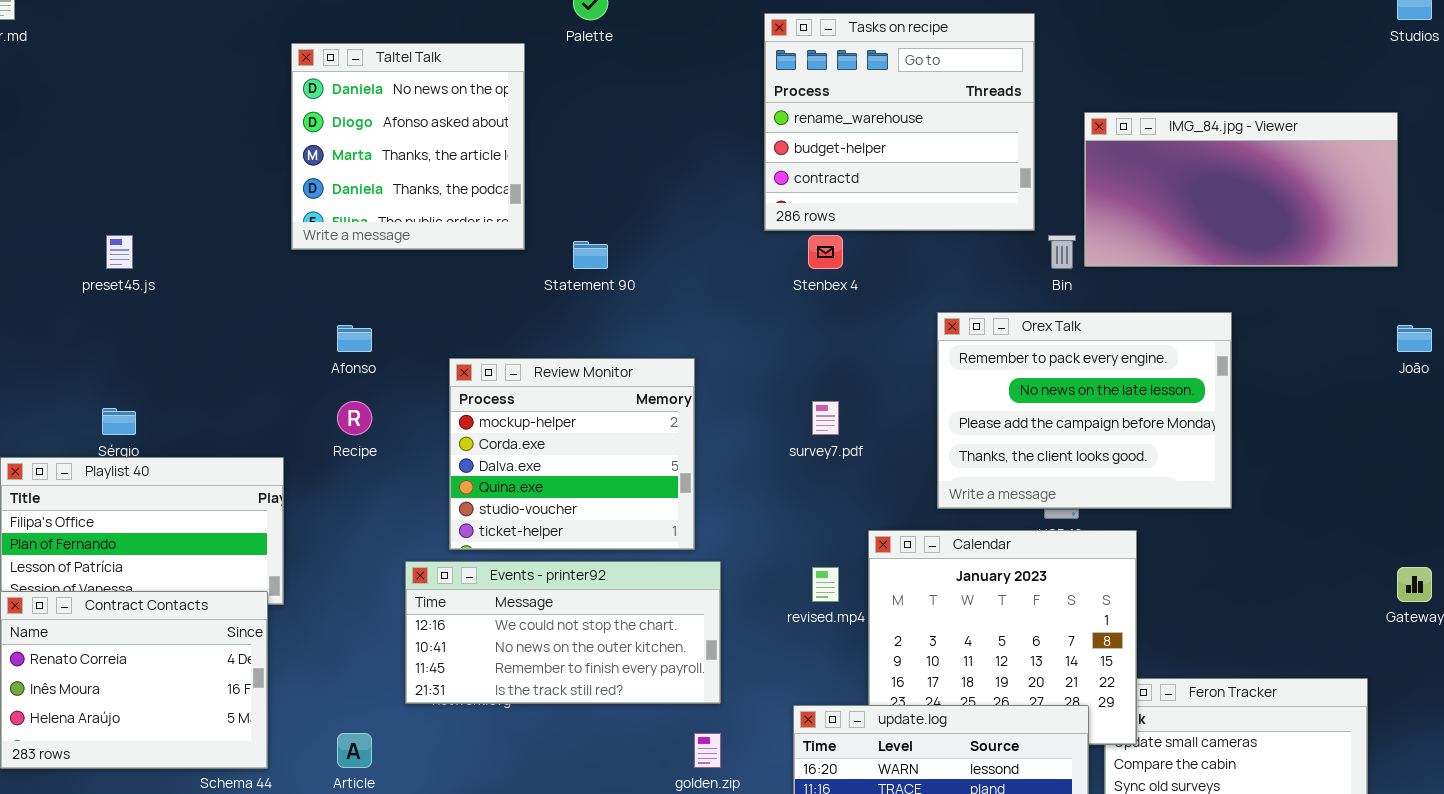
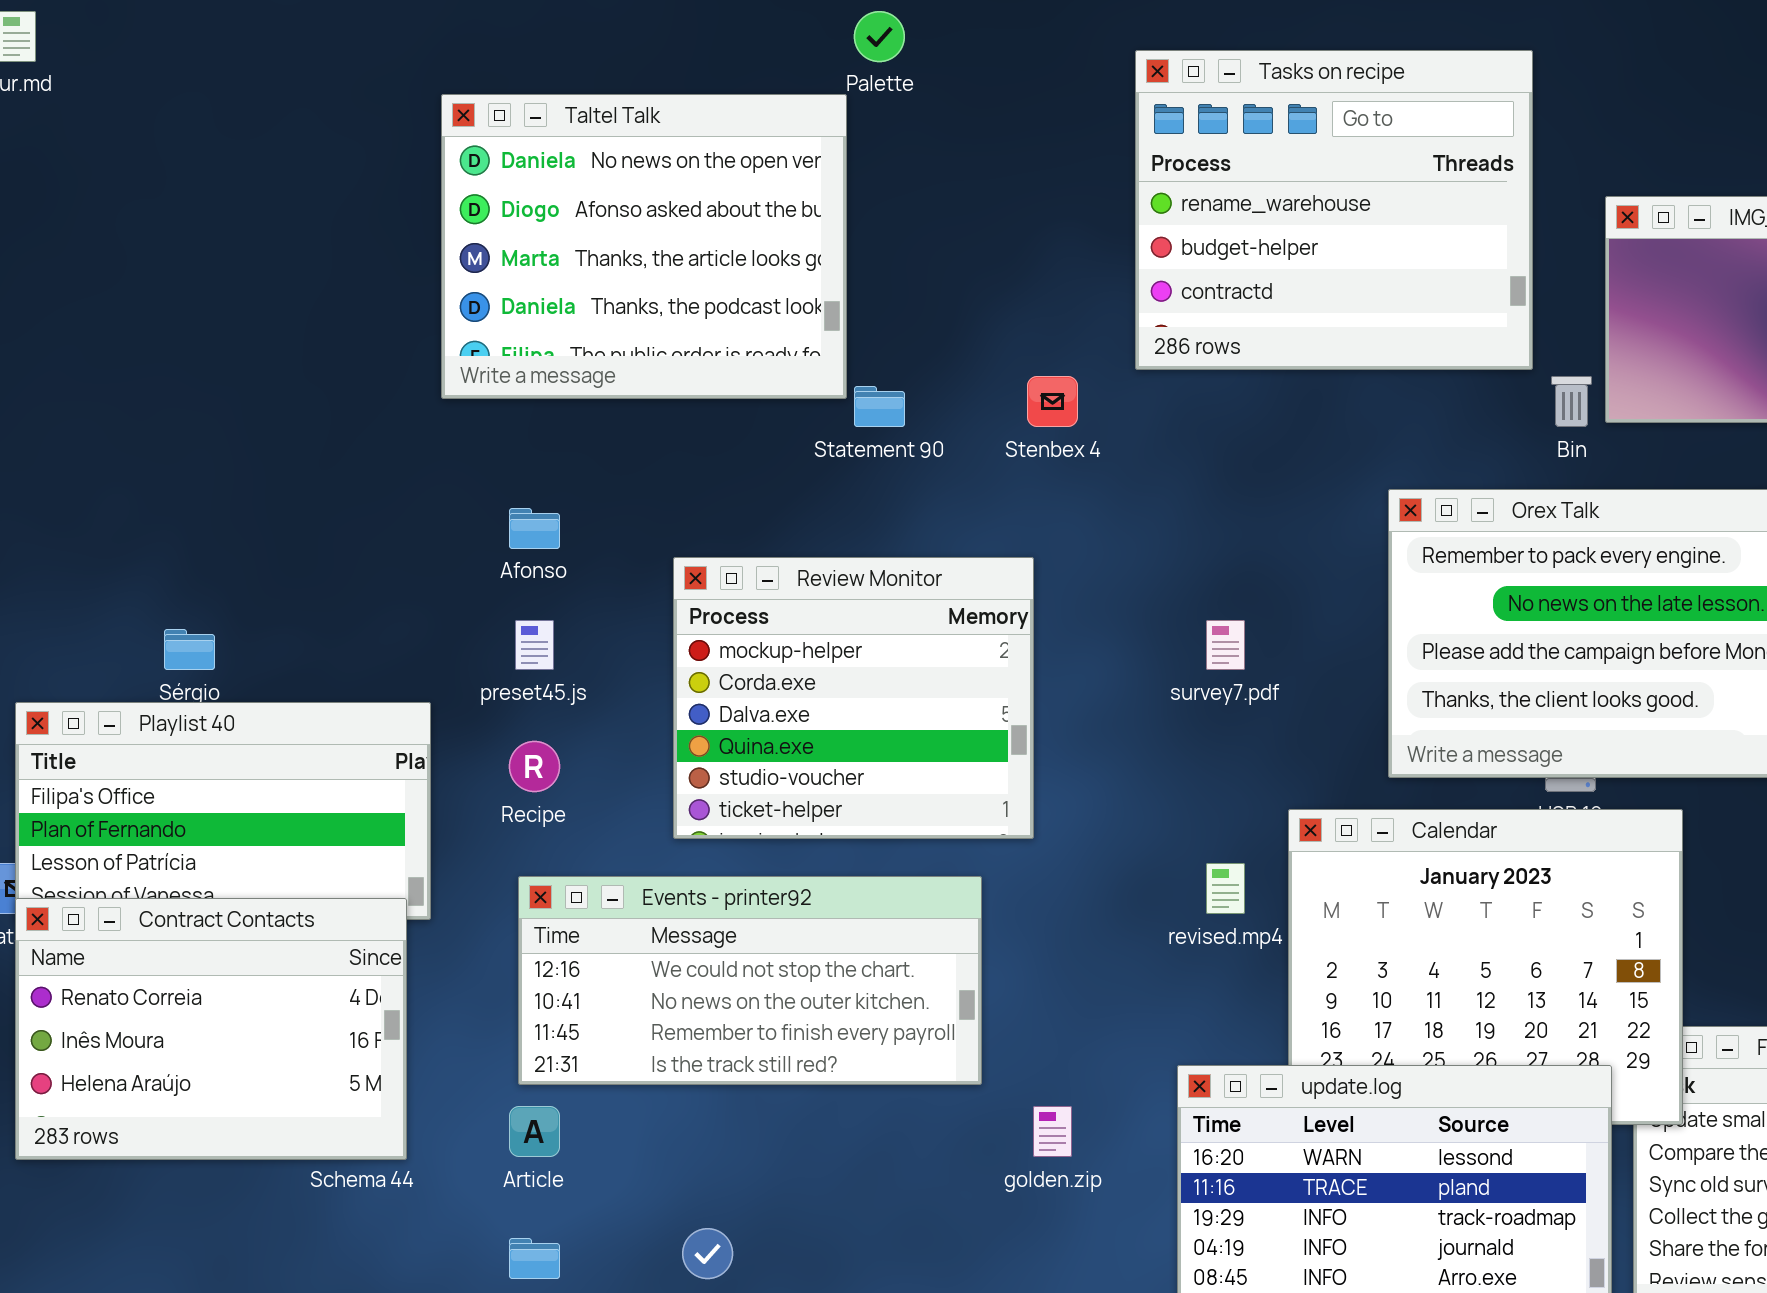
Taltel Talk: [291,43,525,250] -> [441,94,847,399], resized
preset45.js: [106,235,133,269] -> [515,620,554,670], moved
Stenbex 4: [808,235,843,269] -> [1027,376,1078,427], moved
Recipe: [337,401,372,435] -> [509,741,560,792], moved
Events - printer92: [405,561,721,704] -> [518,876,982,1085], moved

